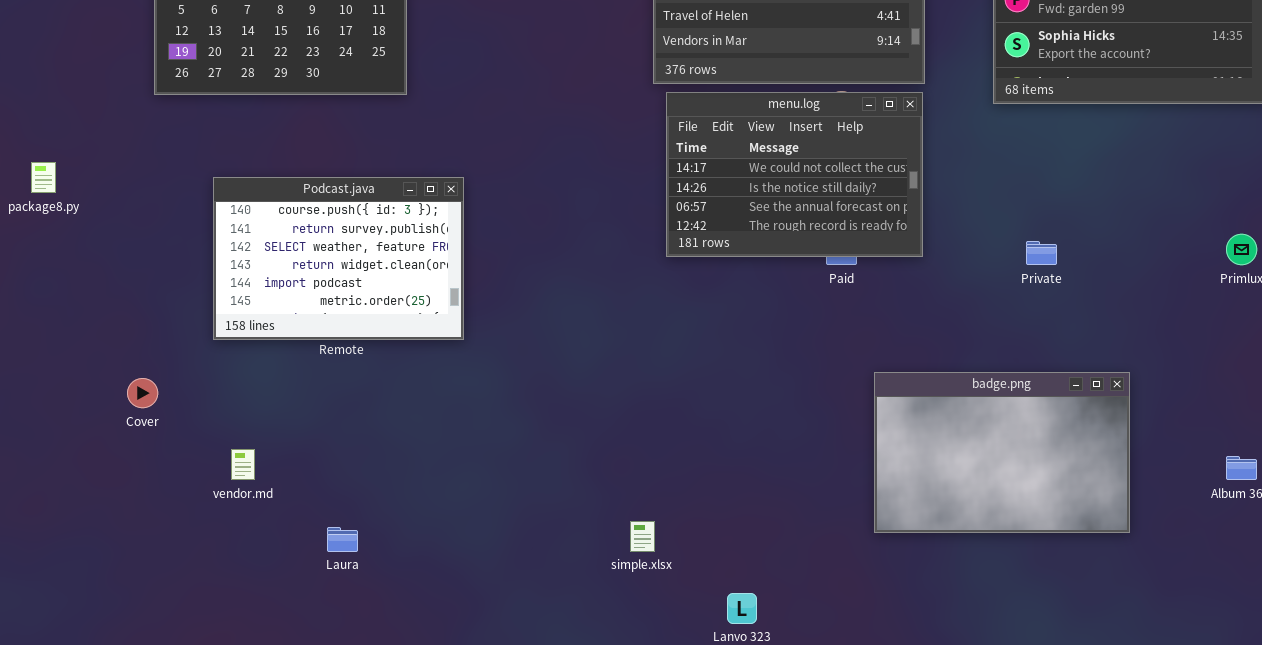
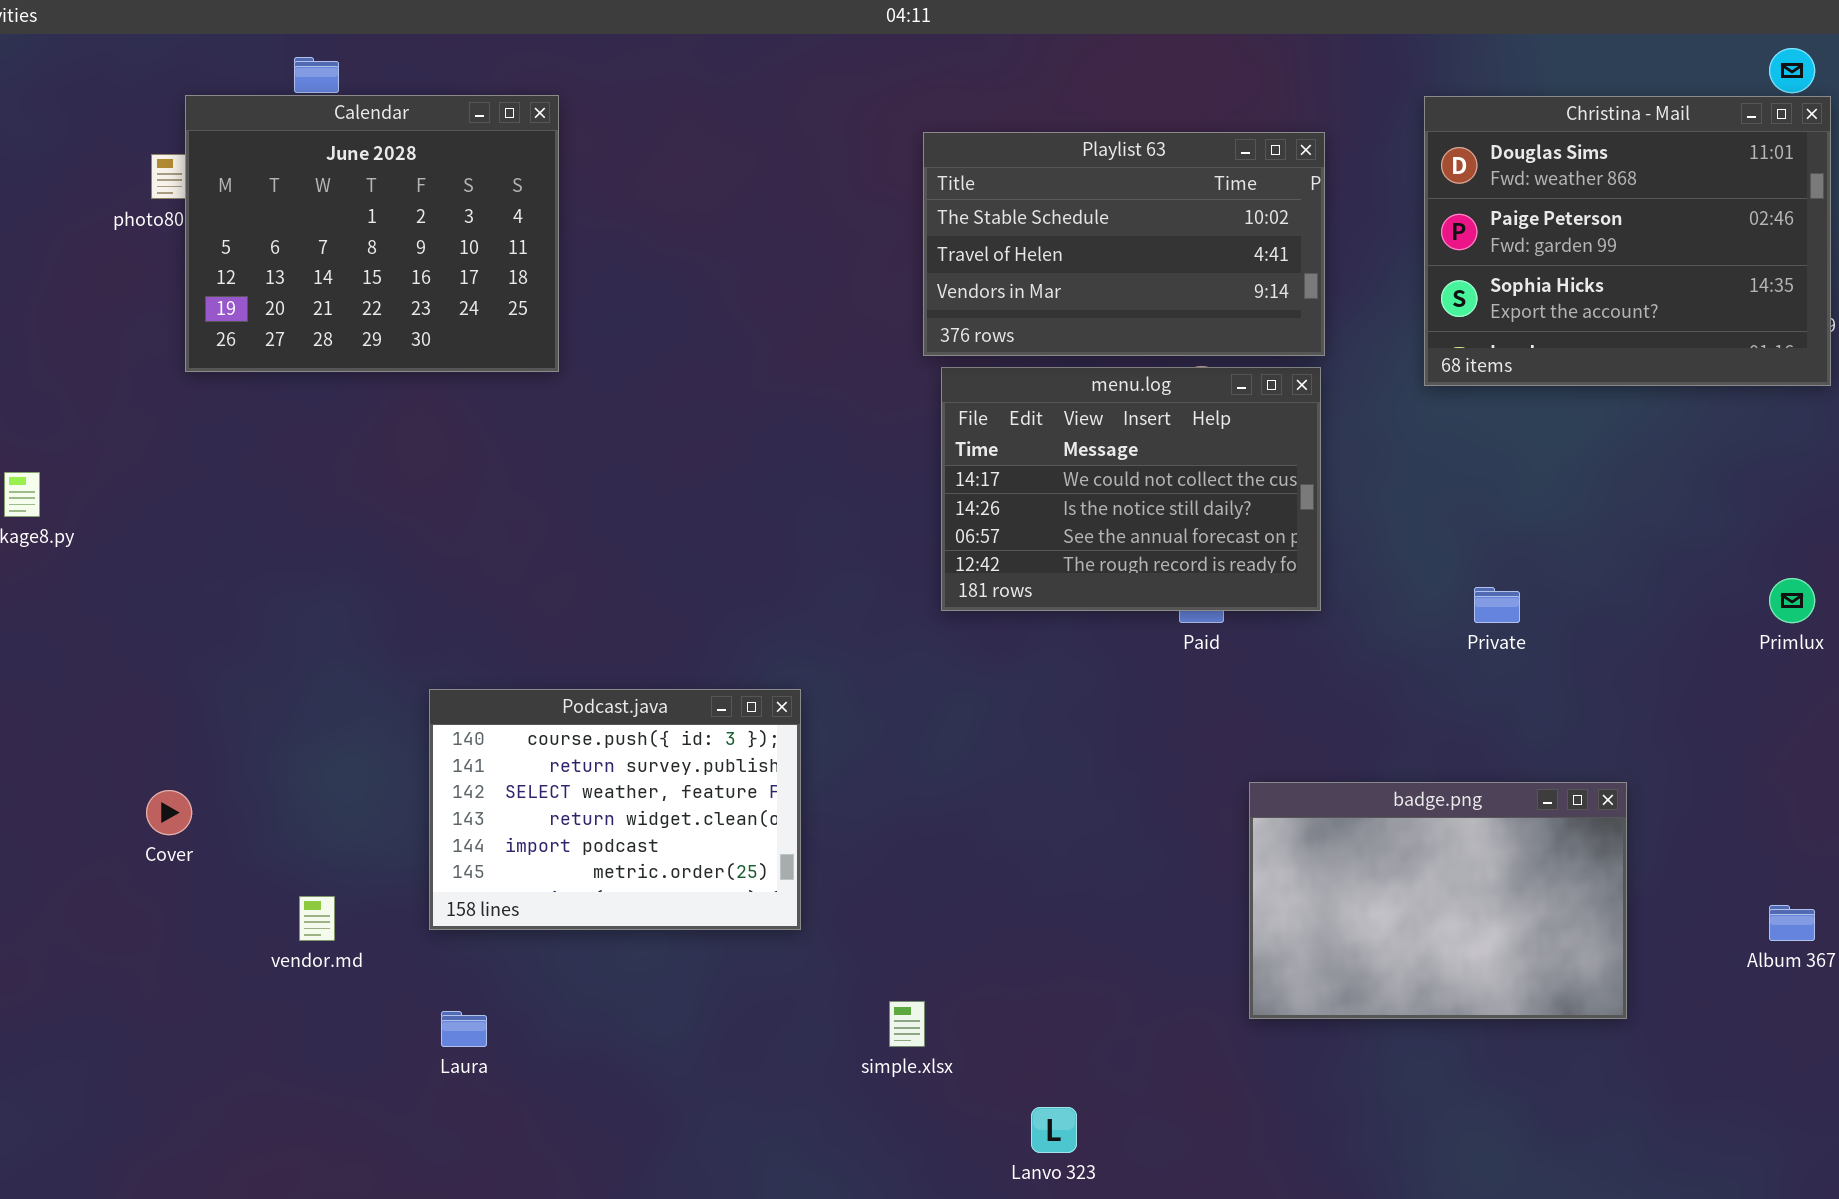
Podcast.java: [213,177,464,340] -> [429,689,801,930], moved

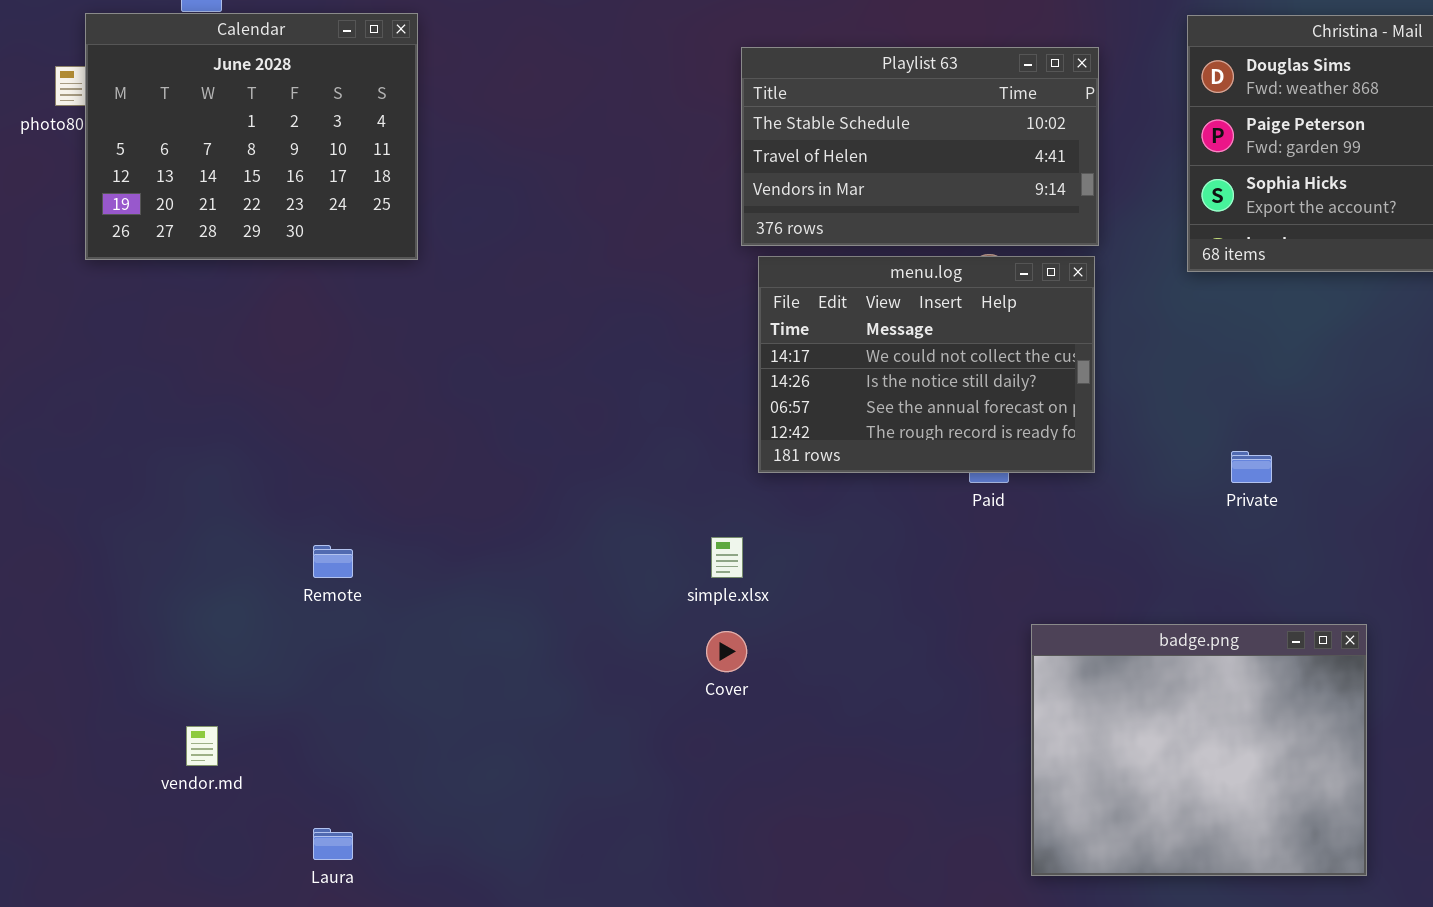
Podcast.java: [429,689,801,930] -> none, closed
badge.png: [1249,782,1627,1019] -> [1031,624,1367,876], resized
Cover: [146,790,192,835] -> [706,631,747,672], moved
simple.xlsx: [889,1001,925,1047] -> [711,537,743,578], moved

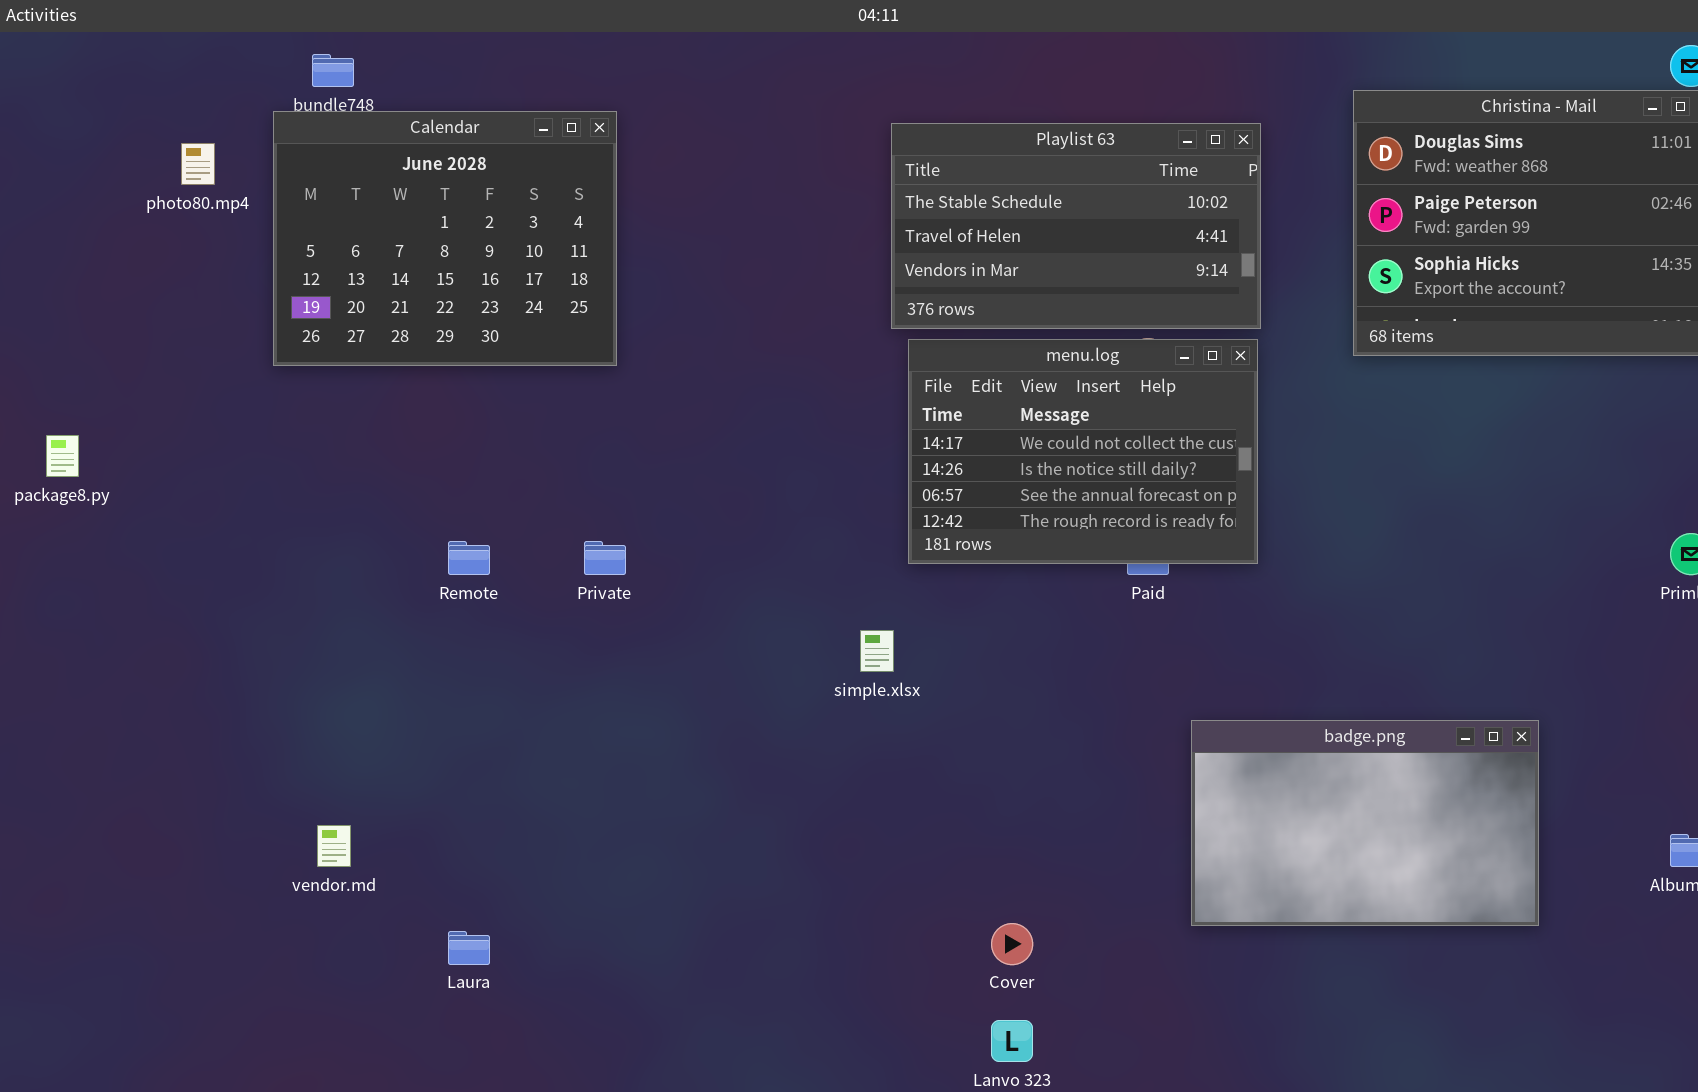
Calendar: [85,13,418,260] -> [273,111,617,366], moved
Private: [1231,451,1272,483] -> [584,541,626,575], moved
Remote: [313,545,353,578] -> [448,541,490,575], moved
badge.png: [1031,624,1367,876] -> [1191,720,1539,926], resized
Cover: [706,631,747,672] -> [991,923,1033,965], moved

